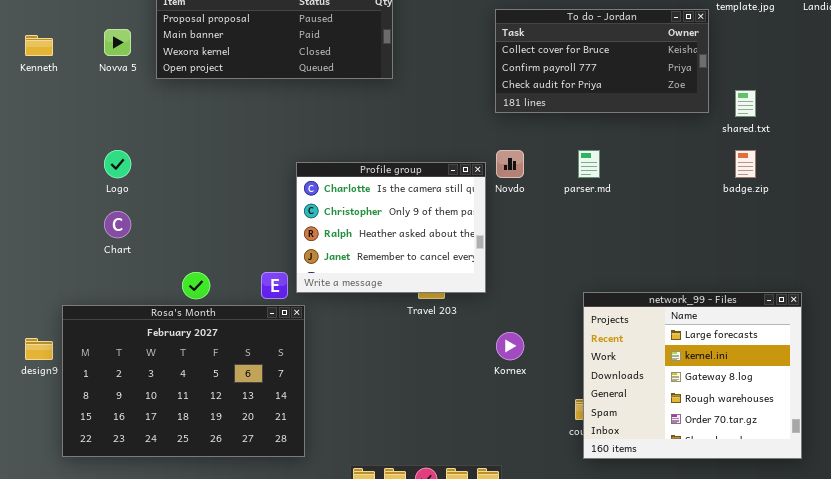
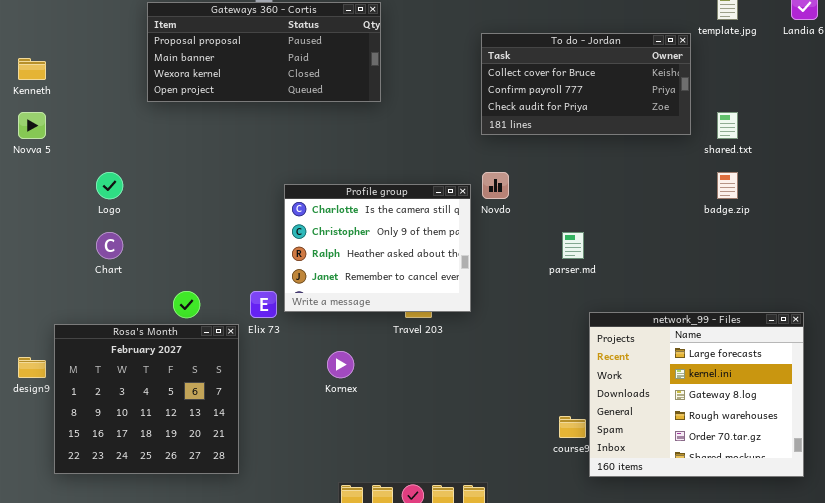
Novva 5: [104,29,131,56] -> [18,112,46,139], moved
parser.md: [578,150,600,178] -> [562,232,584,259], moved
network_99 - Files: [583,292,802,459] -> [589,312,804,477], moved
Rosa's Month: [62,305,305,457] -> [54,324,239,474], resized
Kornex: [496,332,524,360] -> [327,351,354,378], moved

